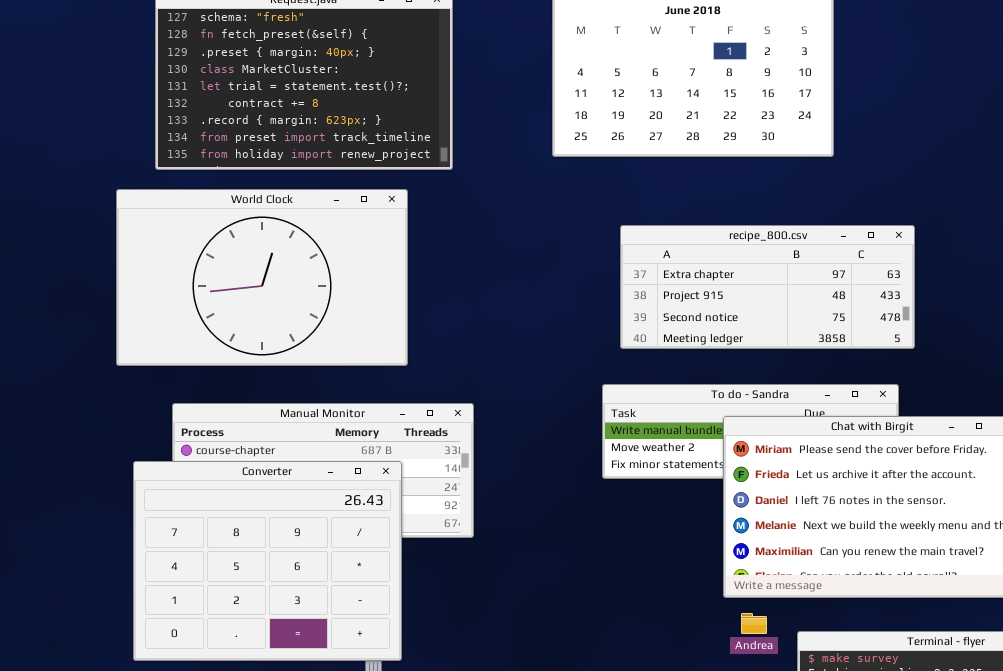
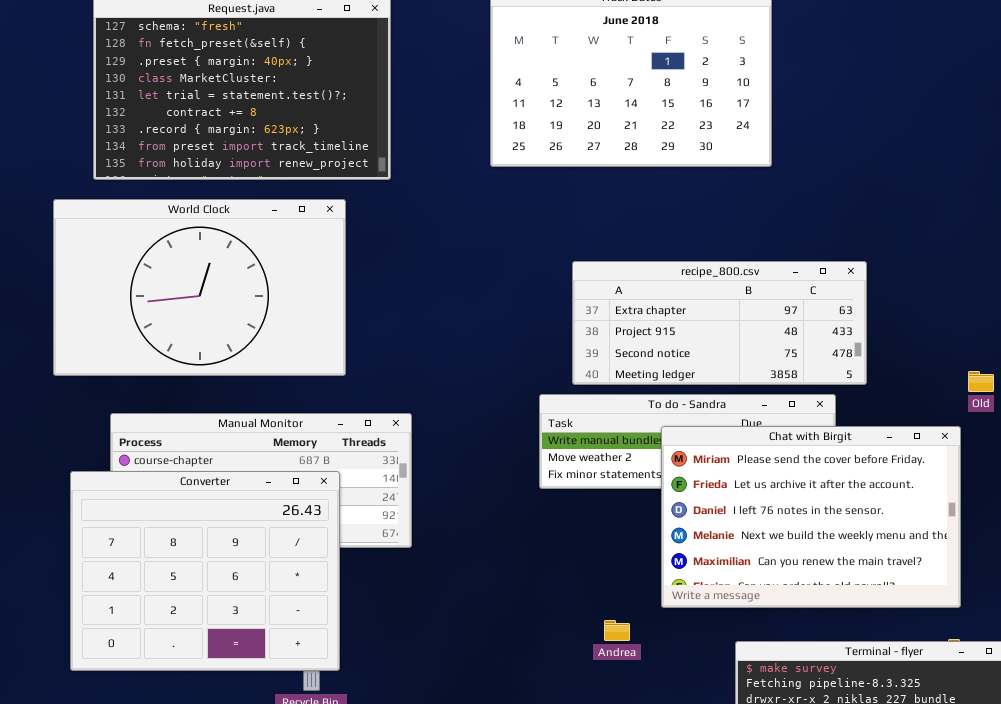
recipe_800.csv: [620,225,915,349] -> [572,261,867,385], moved
Andrea: [741,613,767,634] -> [604,620,630,641], moved

